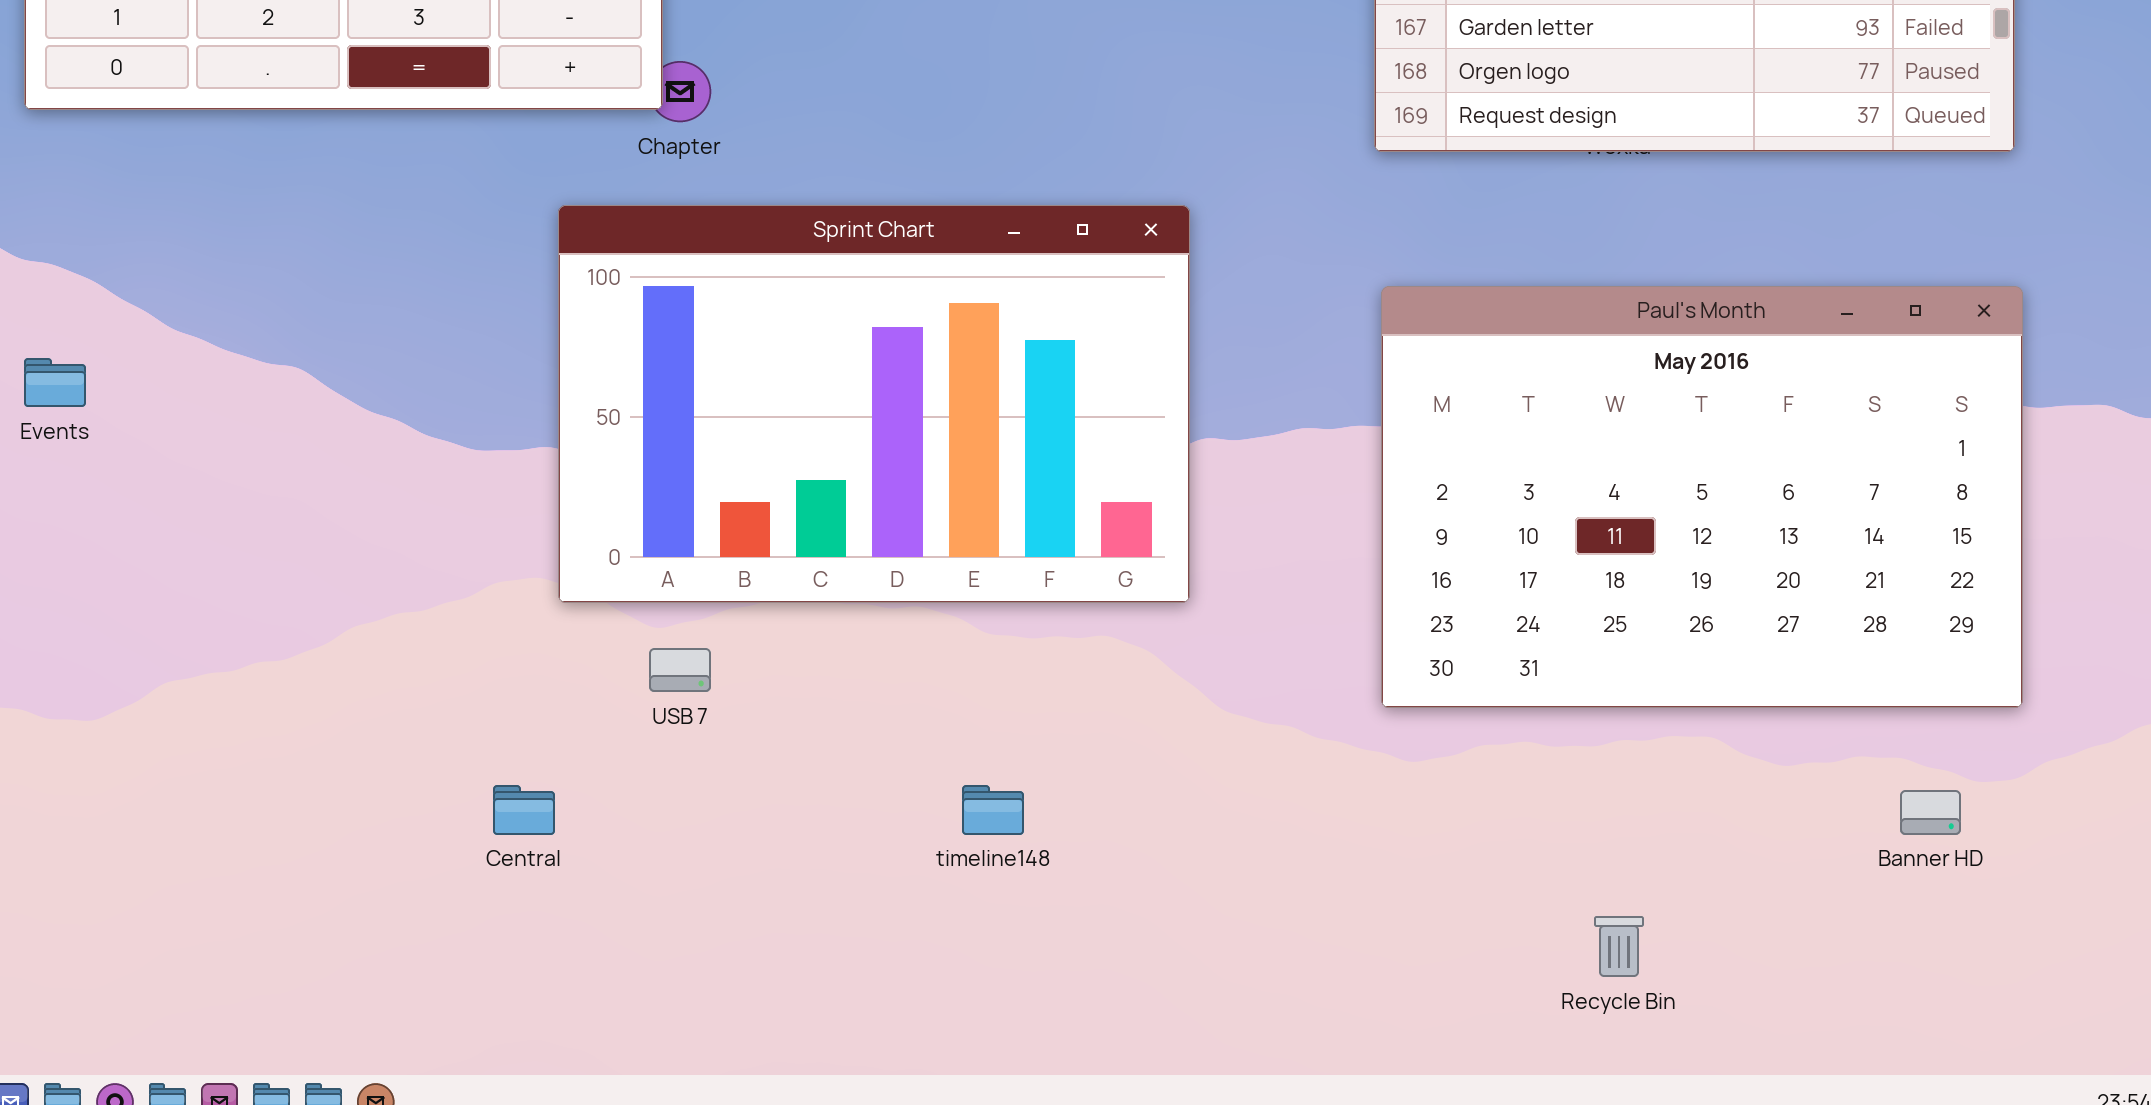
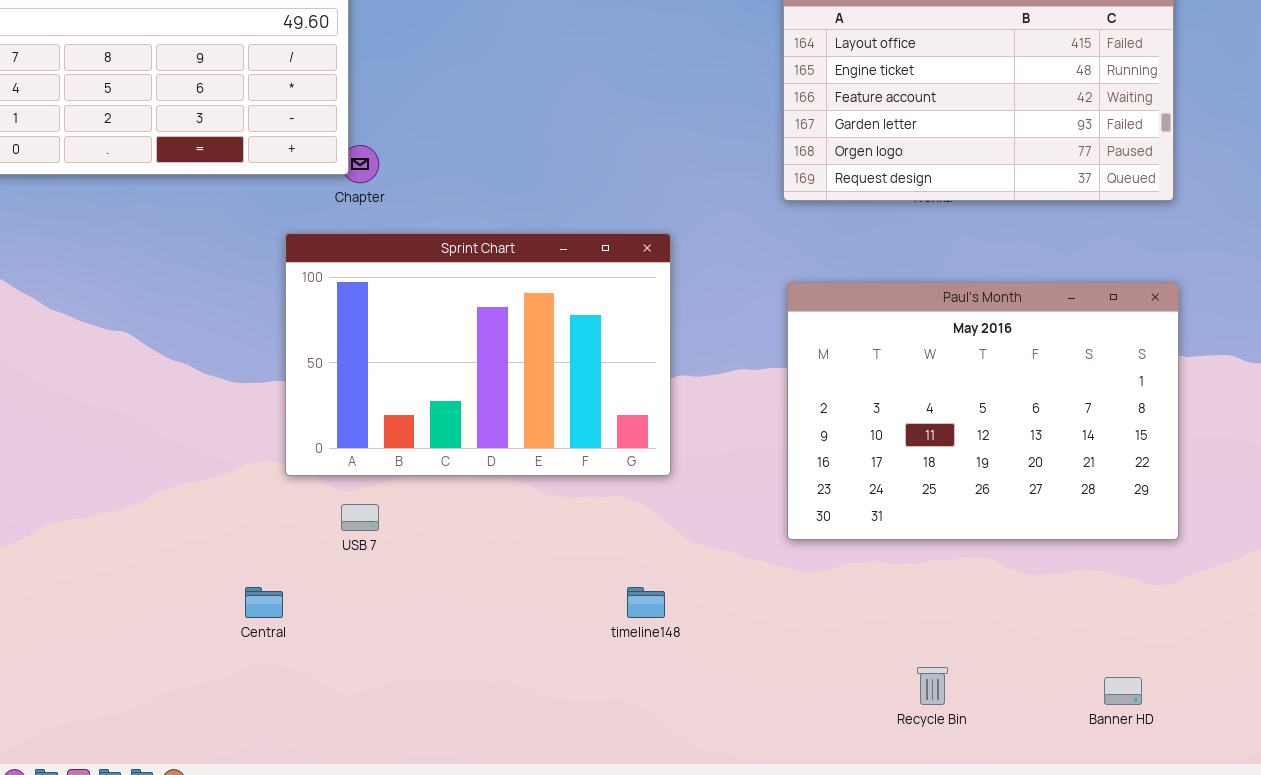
timeline148: [962,785,1024,835] -> [627,587,665,618], moved
Banner HD: [1900,790,1961,835] -> [1104,677,1142,705], moved

